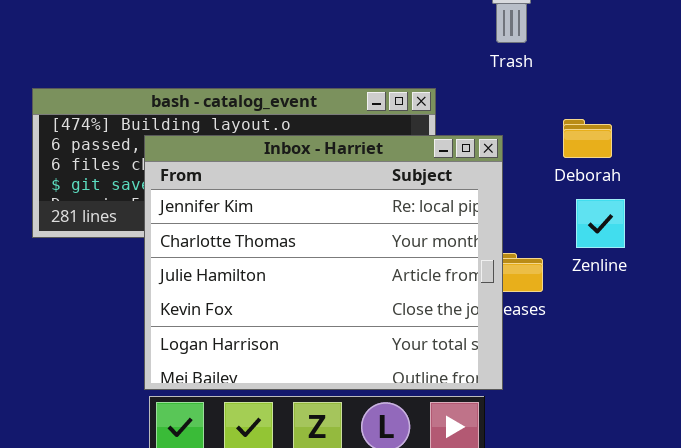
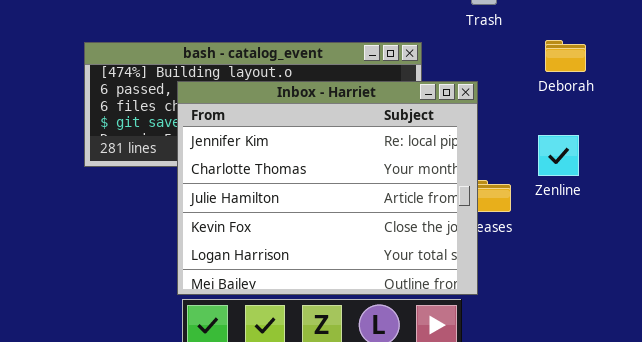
Deborah: [563,119,612,158] -> [545,40,586,72], moved

